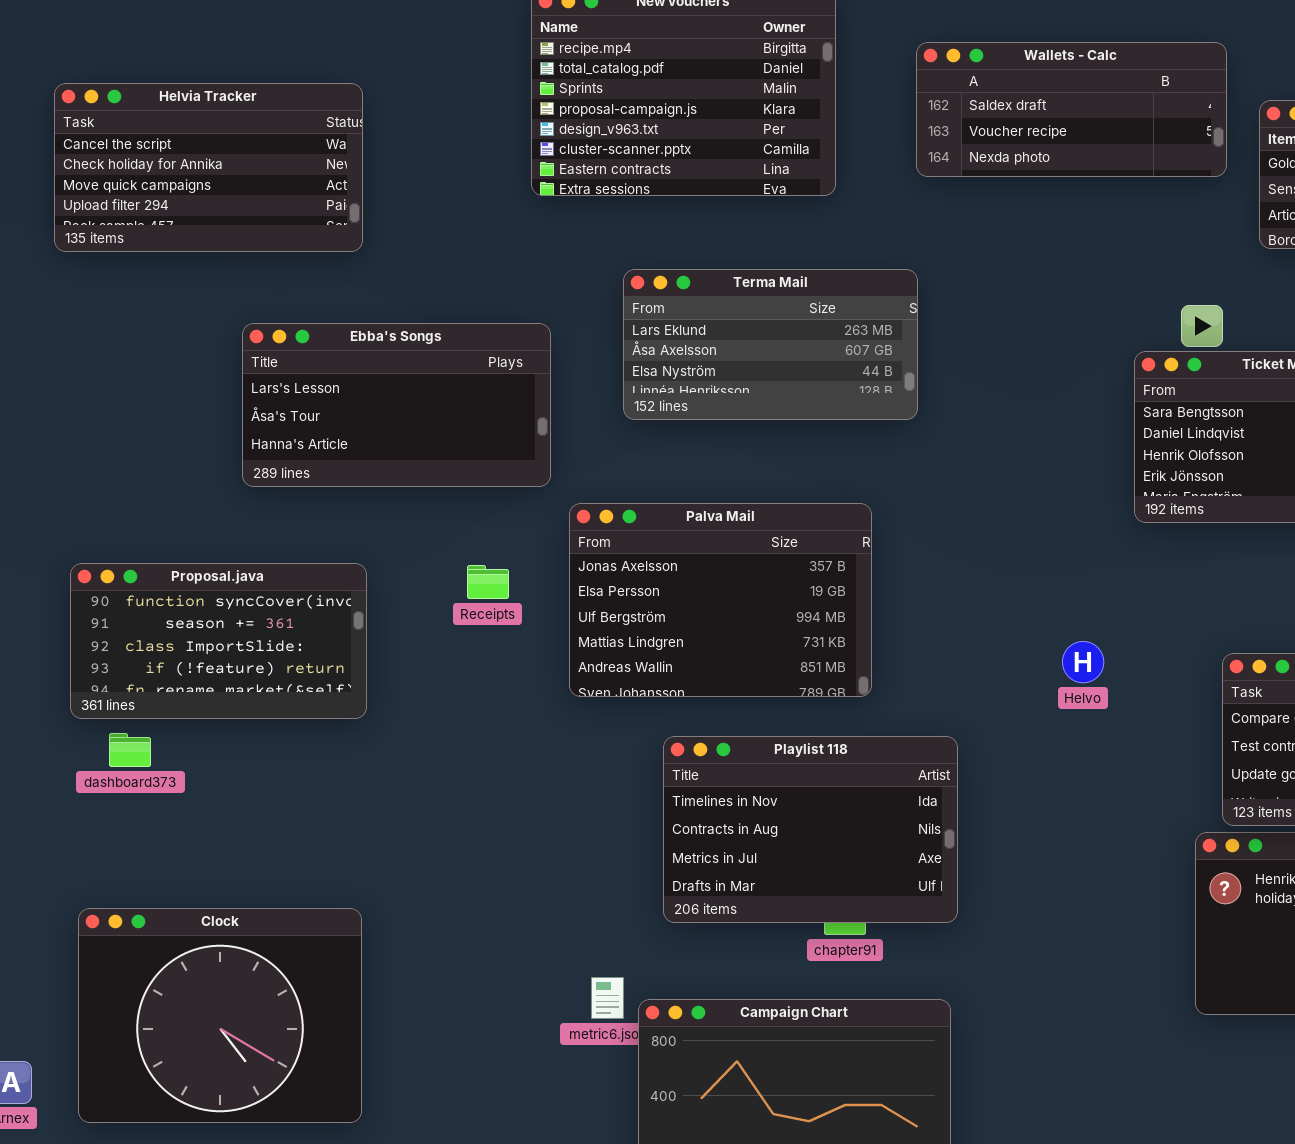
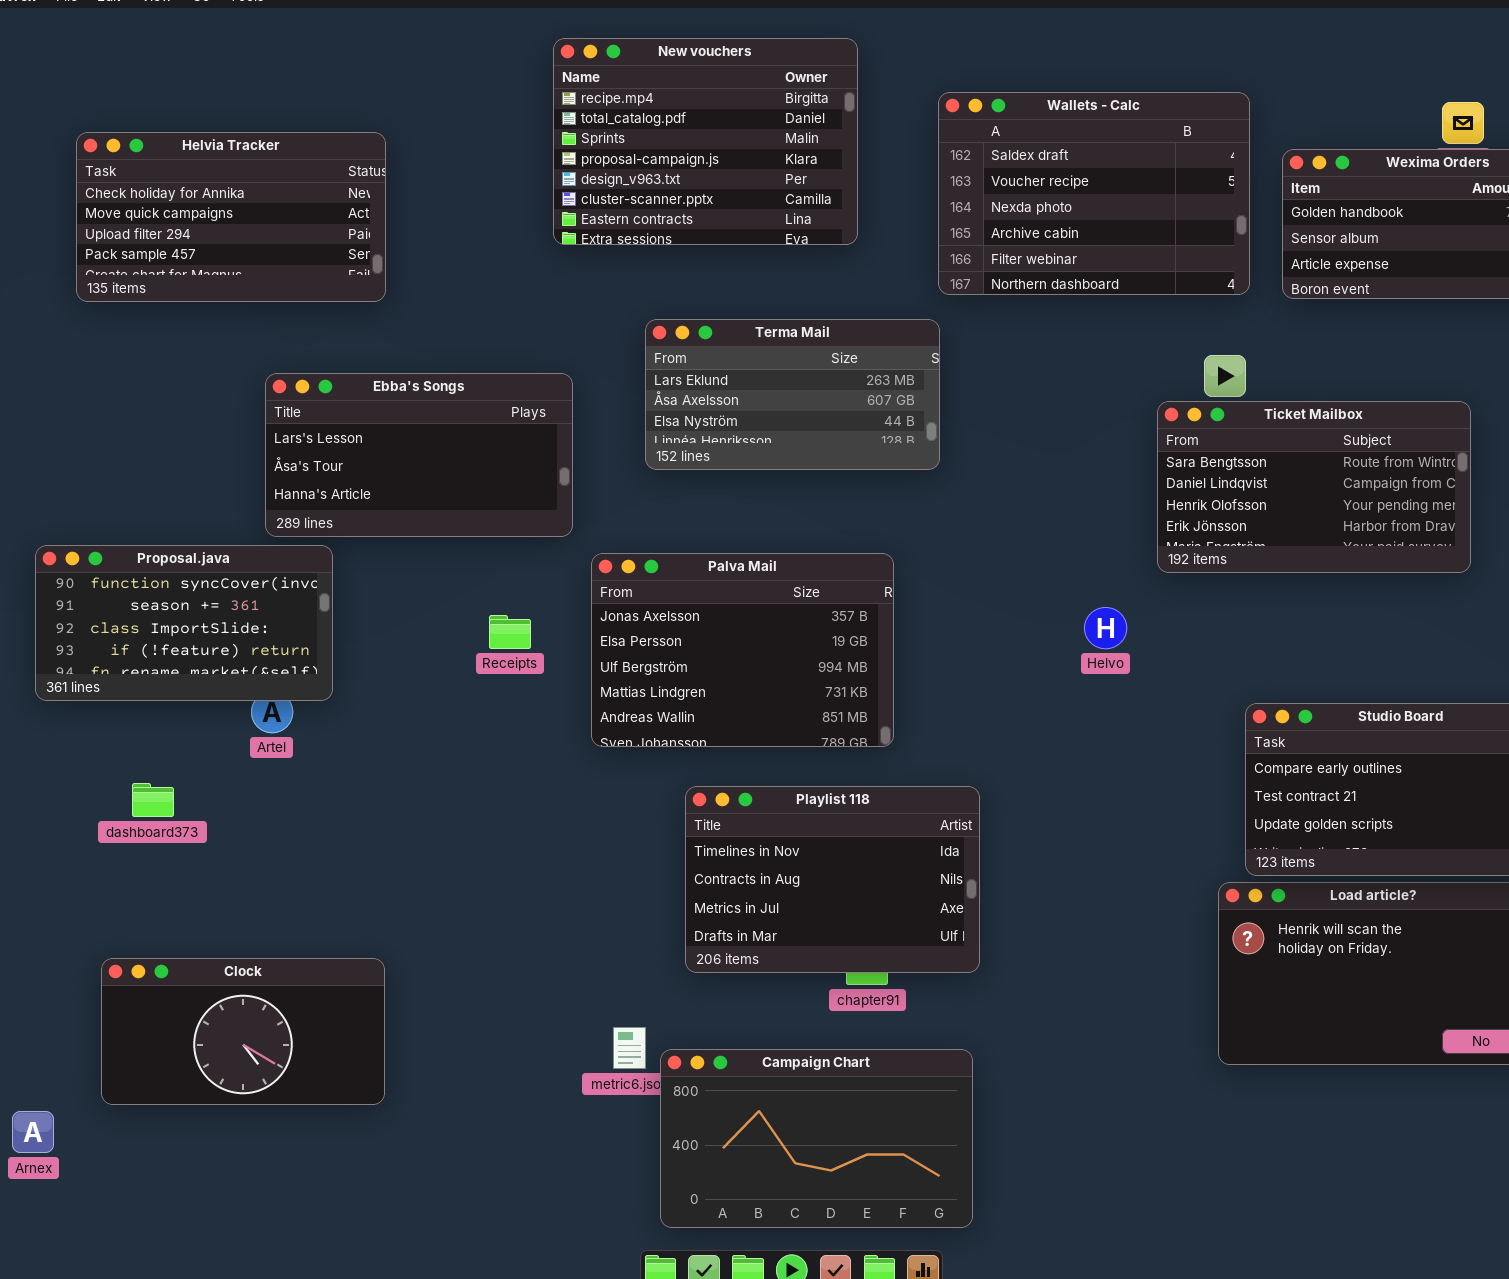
Wallets - Calc: [916,42,1227,177] -> [938,92,1250,295], resized
Helvia Tracker: [54,83,363,252] -> [76,132,386,302], scrolled down 1 row
Proposal.java: [70,563,367,719] -> [35,545,333,701], moved
Helvo: [1062,641,1104,683] -> [1084,607,1127,649], moved
Clock: [78,908,362,1123] -> [101,958,385,1105], resized

